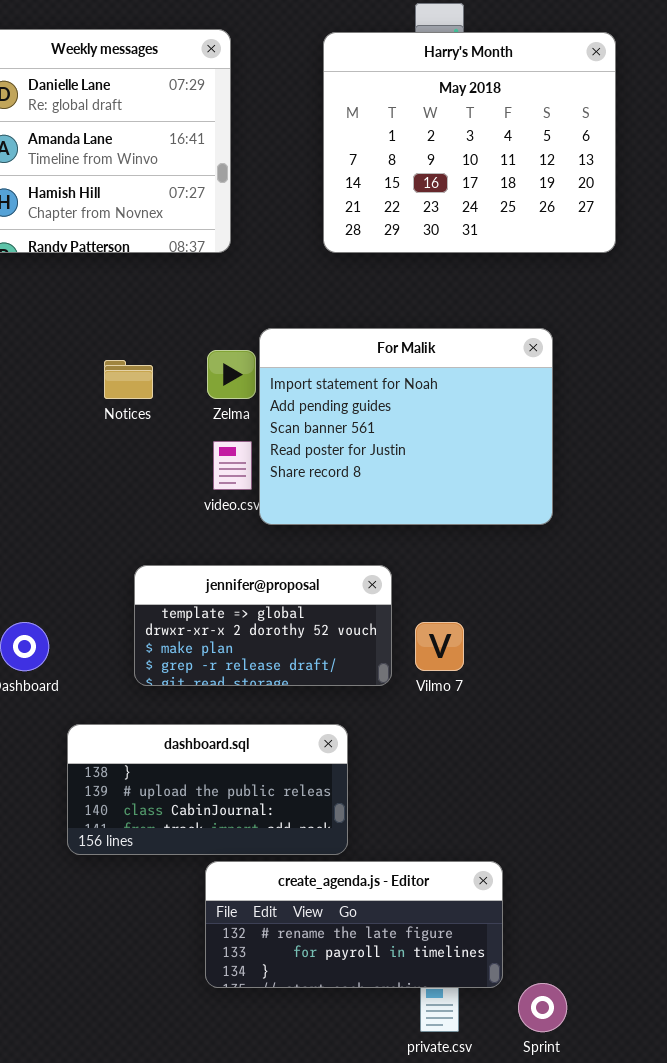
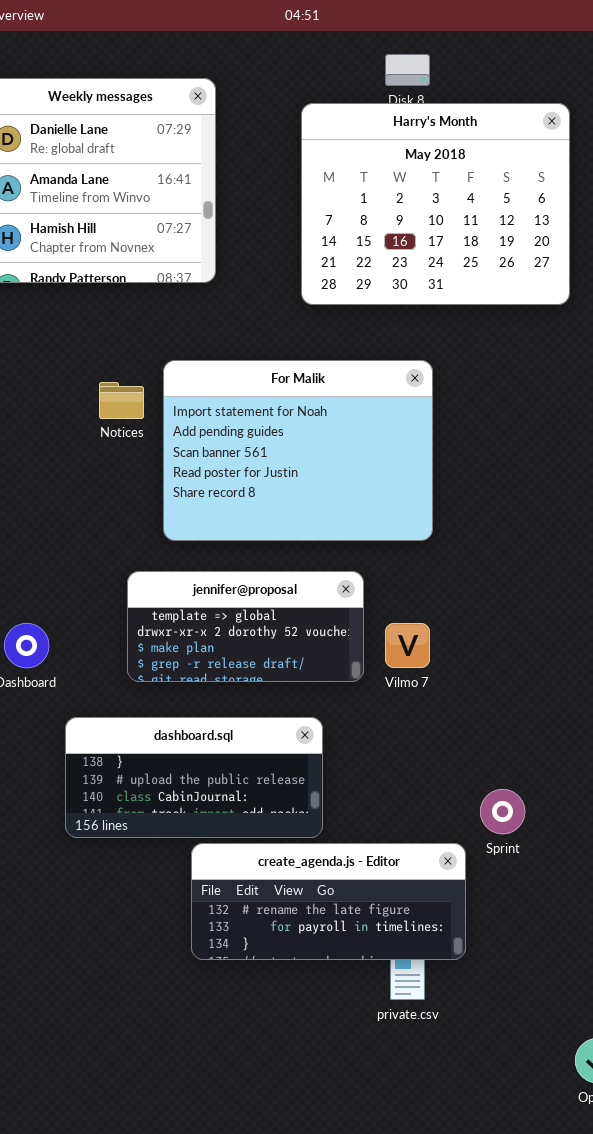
Harry's Month: [323,32,616,253] -> [301,103,570,305], moved
For Malik: [259,328,553,525] -> [163,360,433,541], moved
Sprint: [518,983,567,1032] -> [480,789,525,834], moved

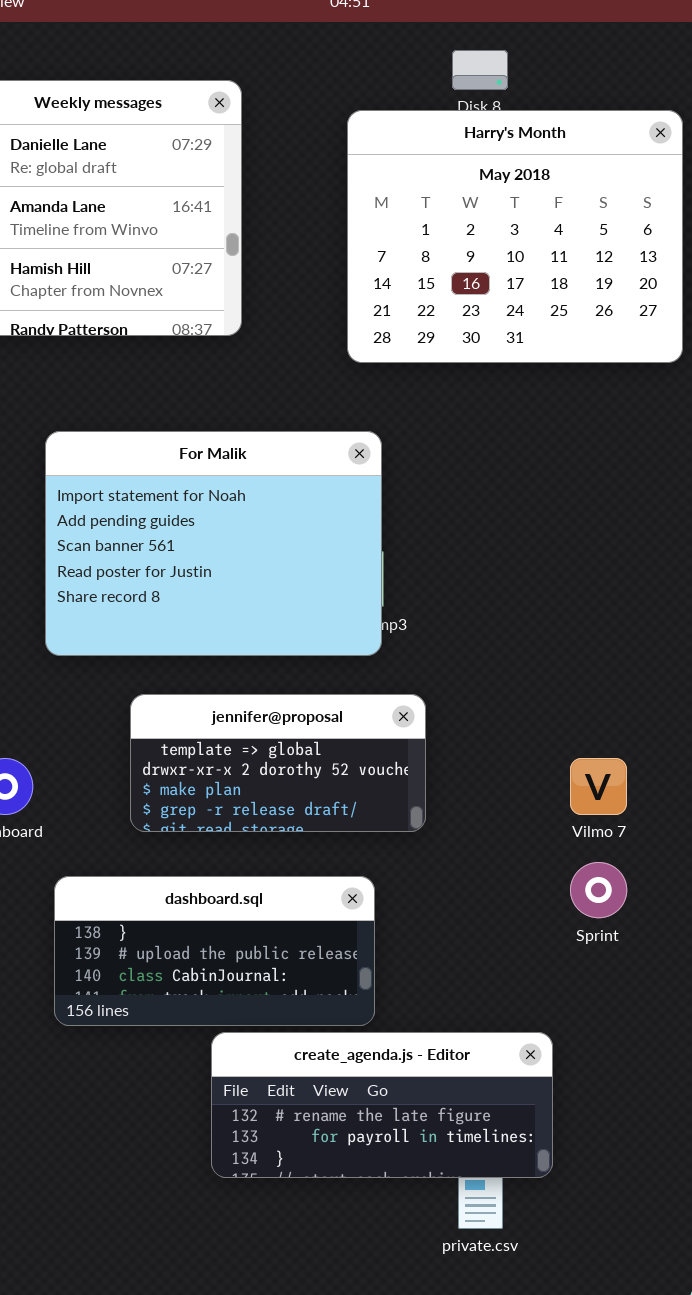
For Malik: [163,360,433,541] -> [45,431,382,656], moved
Vilmo 7: [385,623,430,668] -> [570,758,627,815], moved
Sprint: [480,789,525,834] -> [570,862,627,918], moved

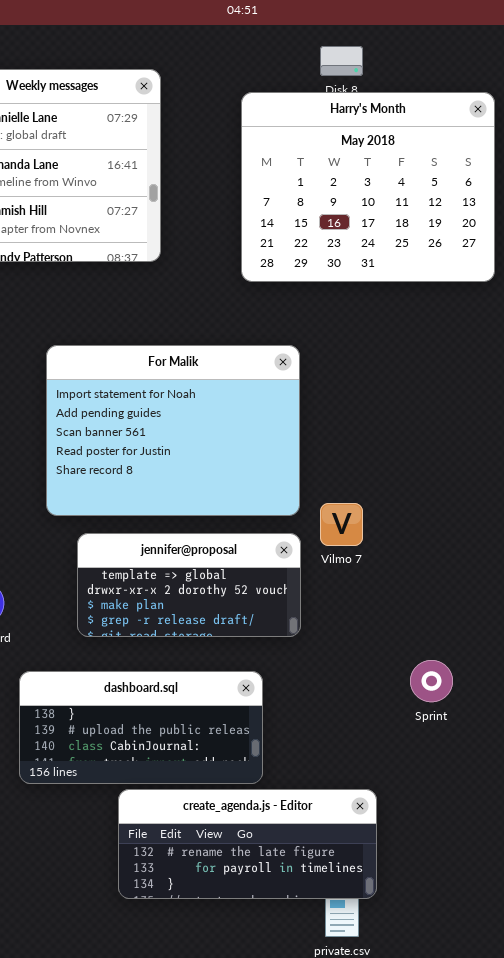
For Malik: [45,431,382,656] -> [46,345,300,516], moved
Vilmo 7: [570,758,627,815] -> [320,503,363,546], moved
create_agenda.js - Editor: [211,1032,553,1178] -> [118,789,377,899], moved

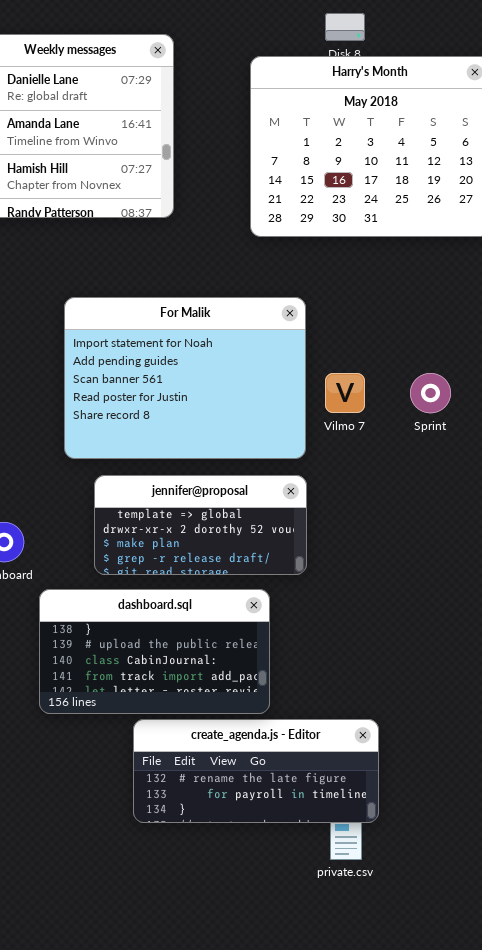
Vilmo 7: [320,503,363,546] -> [325,373,365,413], moved
Sprint: [410,660,453,702] -> [410,373,451,413], moved
dashboard.sql: [19,671,263,784] -> [39,589,270,714], resized

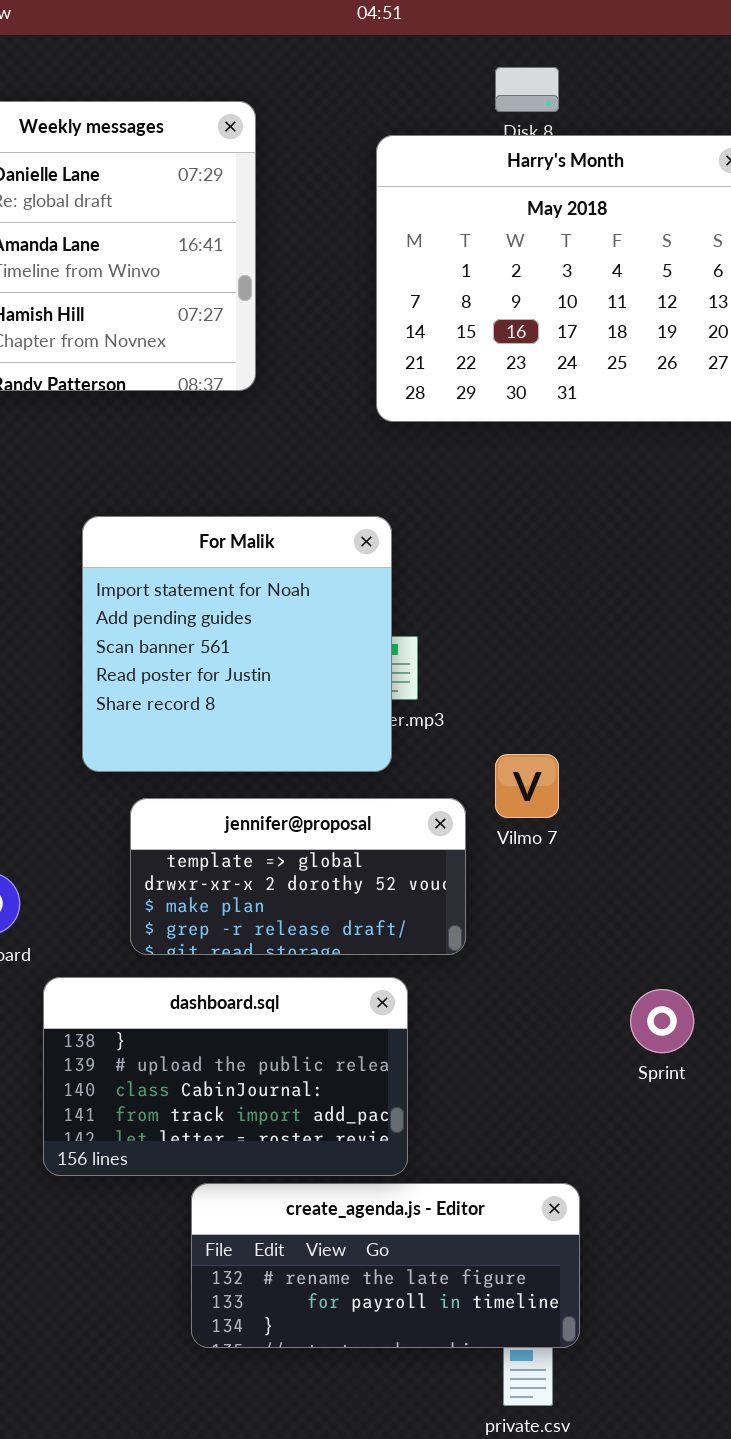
For Malik: [64,297,306,459] -> [82,516,392,772], resized
Vilmo 7: [325,373,365,413] -> [495,754,559,818], moved
Sprint: [410,373,451,413] -> [630,989,694,1053], moved

